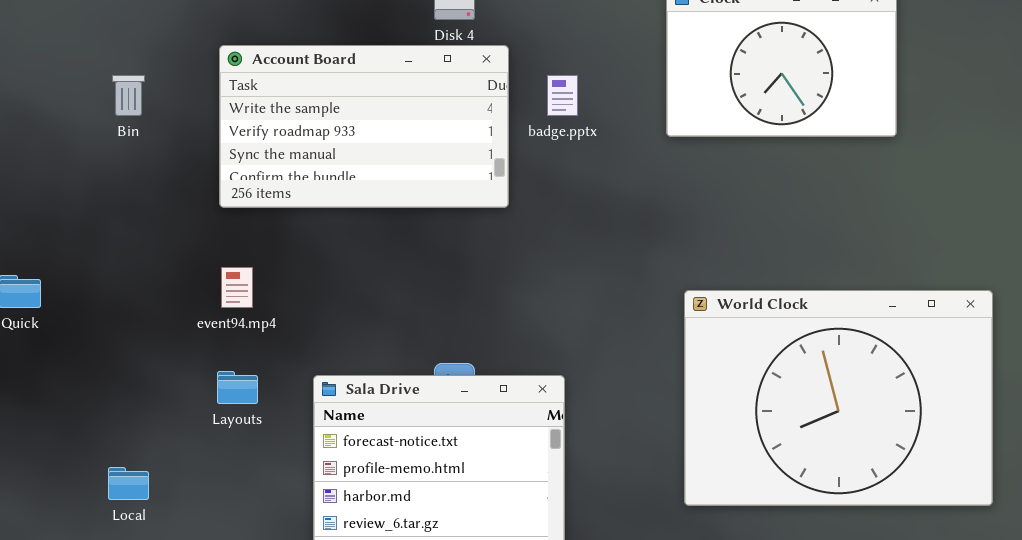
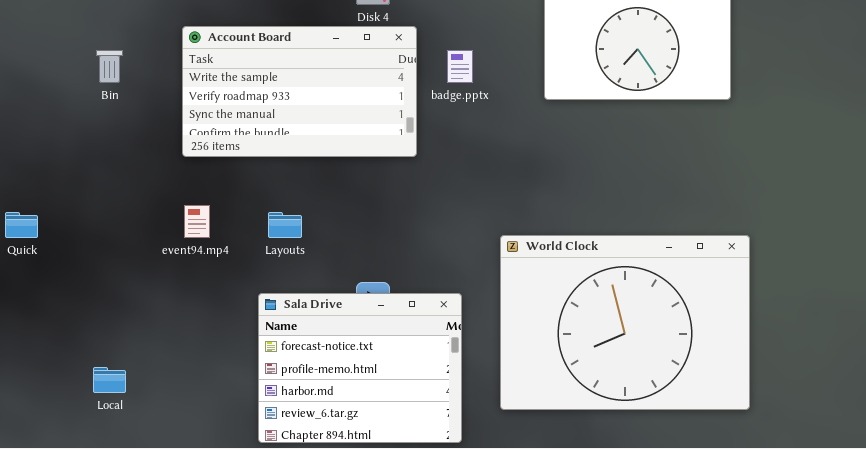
World Clock: [684,290,993,506] -> [500,235,750,410], moved
Layouts: [217,371,258,404] -> [268,212,302,238], moved

